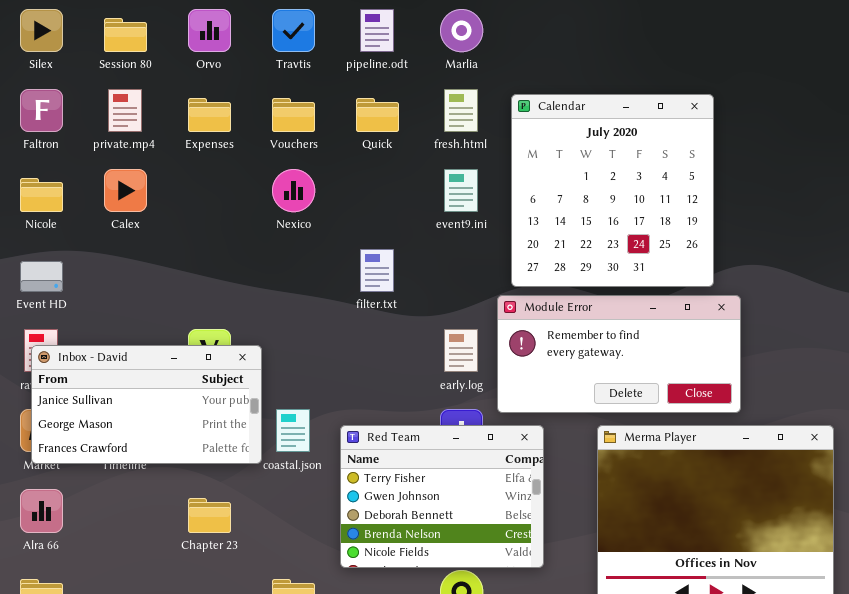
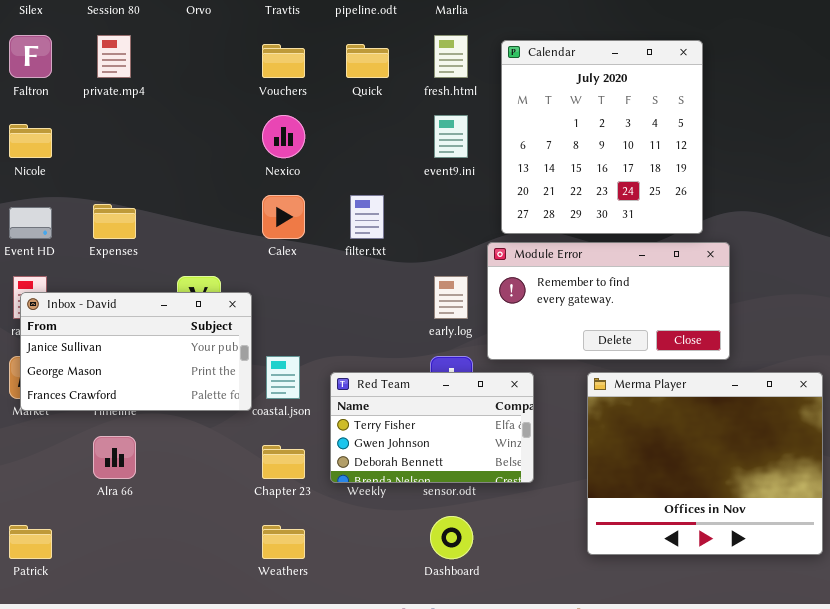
Expenses: [188,98,231,132] -> [93,204,136,239], moved
Calex: [104,169,147,212] -> [262,195,305,239], moved
Red Team: [340,425,544,568] -> [330,372,534,483], resized
Alra 66: [20,489,63,533] -> [93,436,136,479], moved
Chapter 23: [188,498,231,533] -> [262,445,305,479], moved

